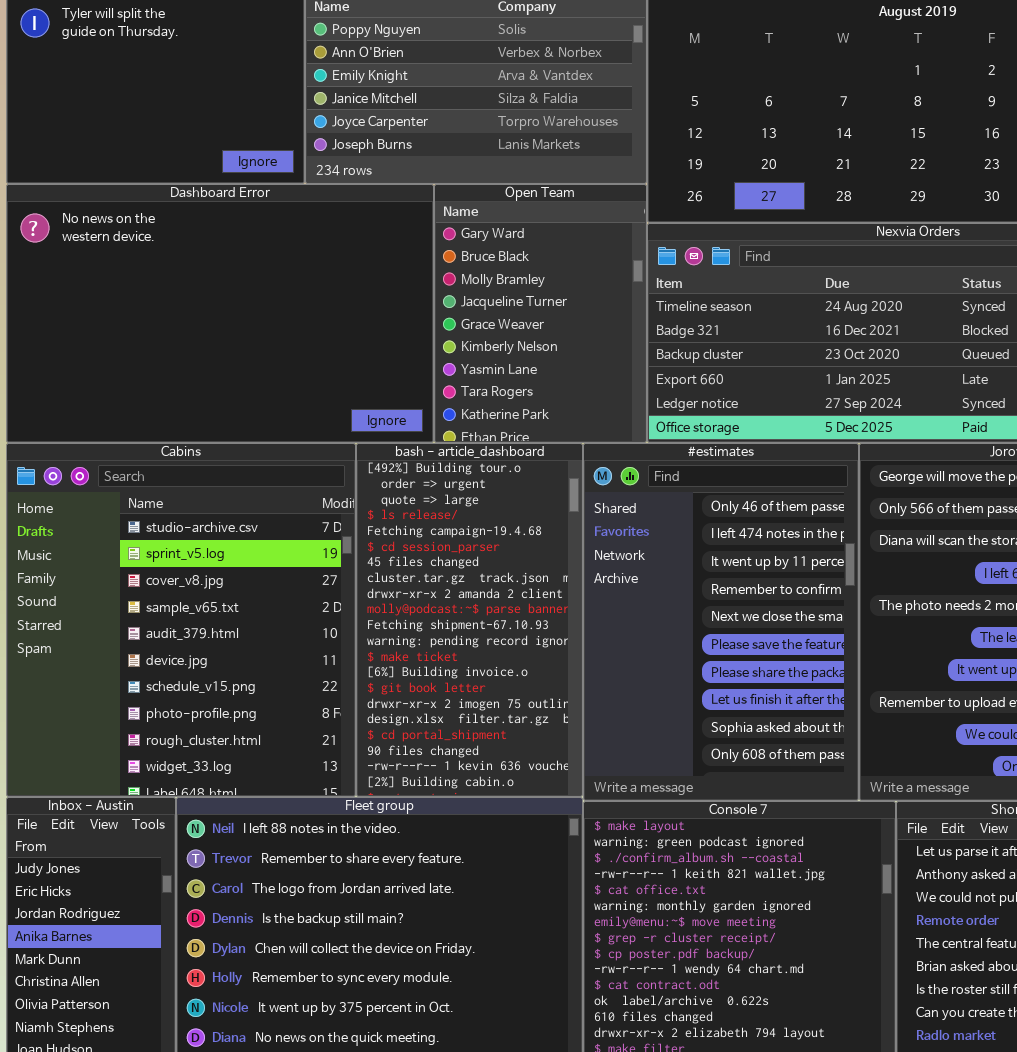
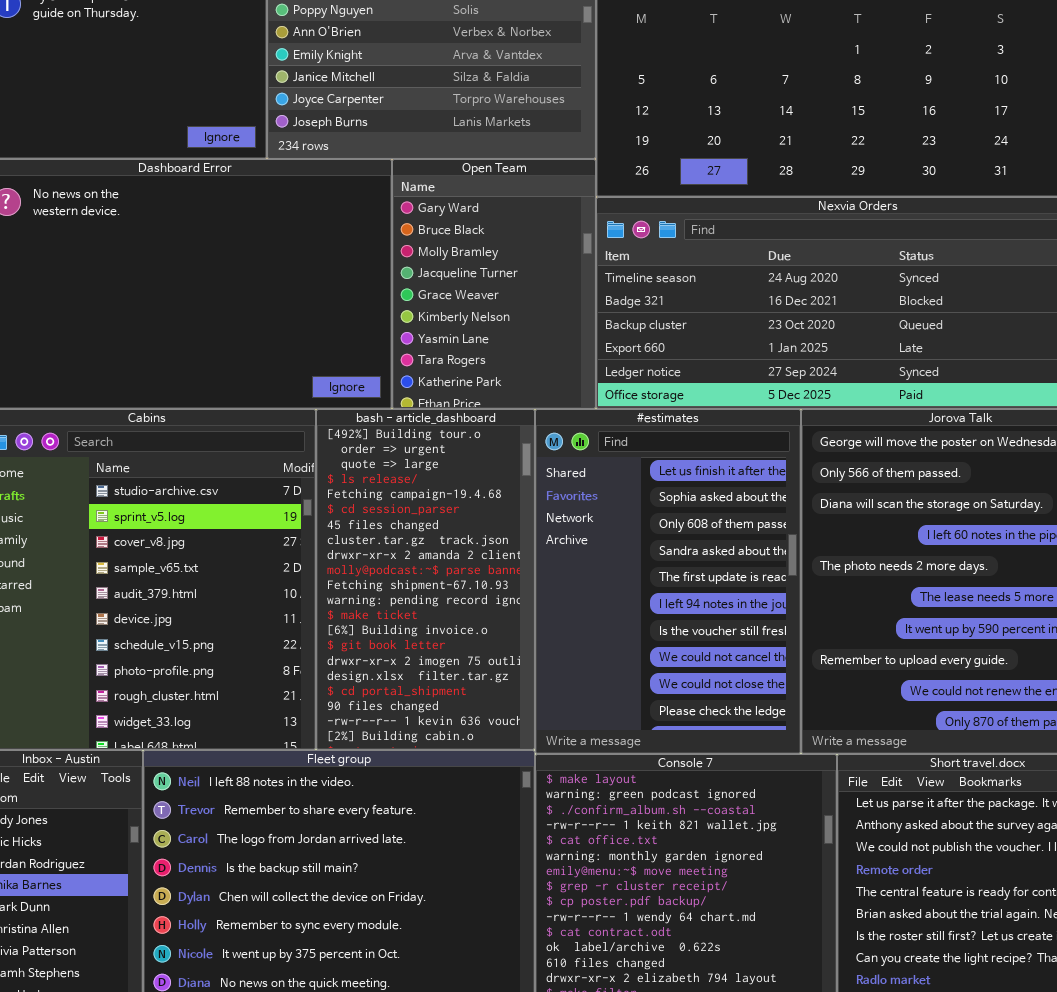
#estimates: [583,443,859,801] -> [535,409,801,754], scrolled down 7 rows

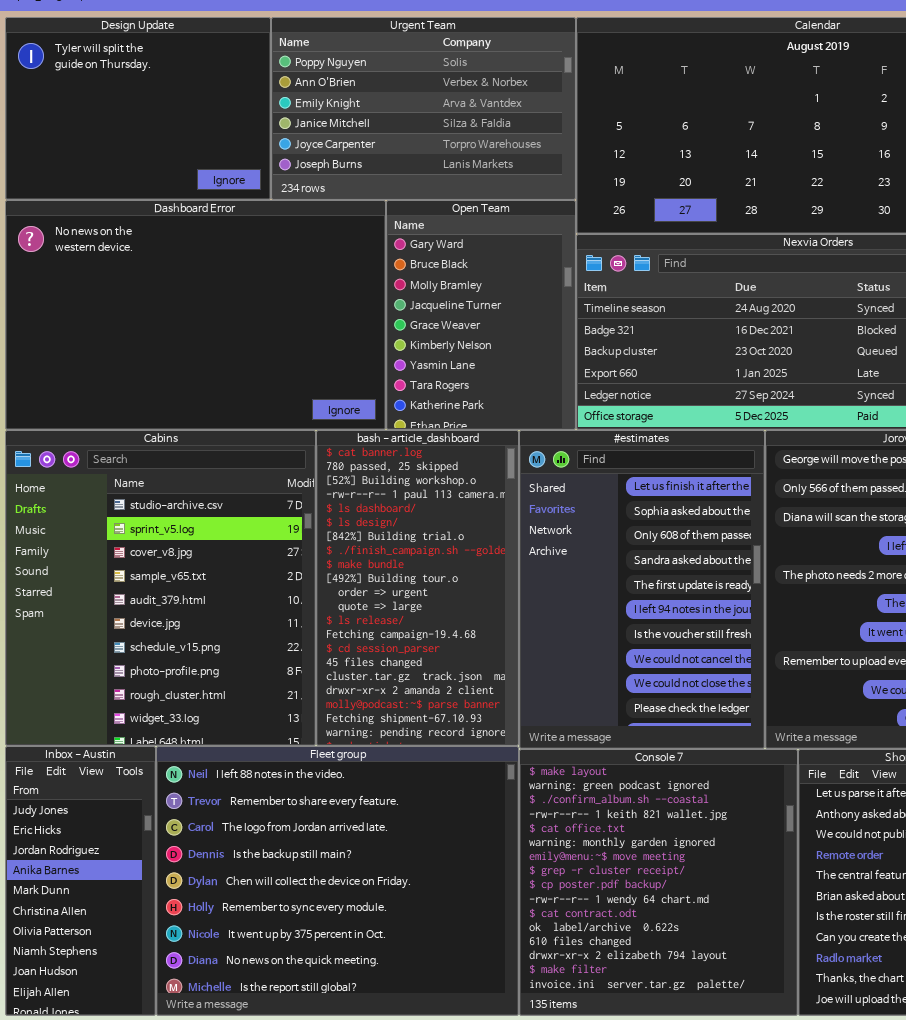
bash - article_dashboard: [316,409,535,750] -> [316,430,519,746], scrolled up 9 rows

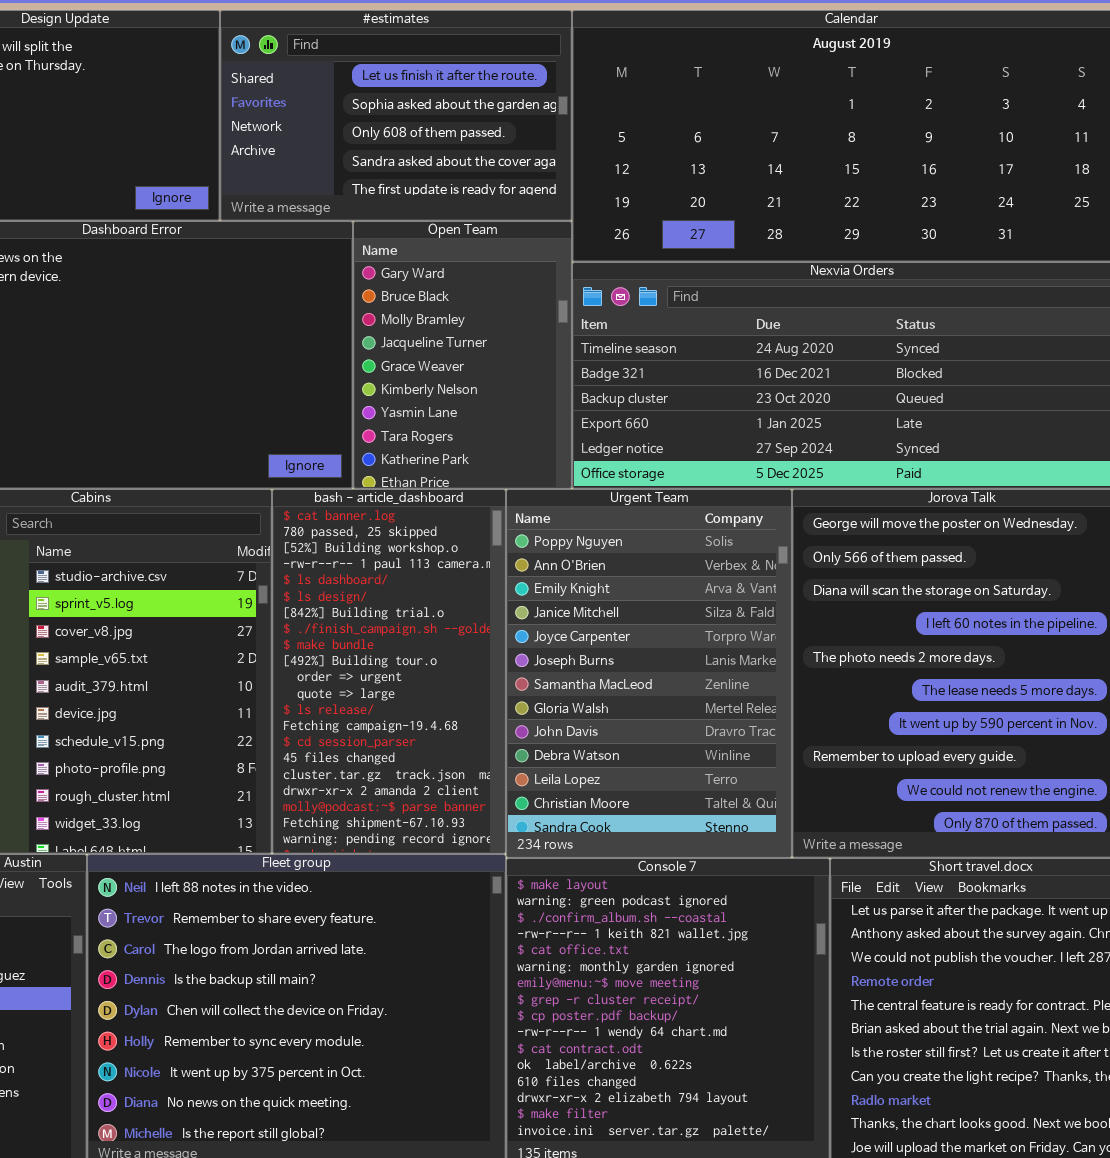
Urgent Team: [271,17,576,200] -> [506,489,792,858], moved, resized
#estimates: [519,430,765,749] -> [220,10,572,221], moved, resized

